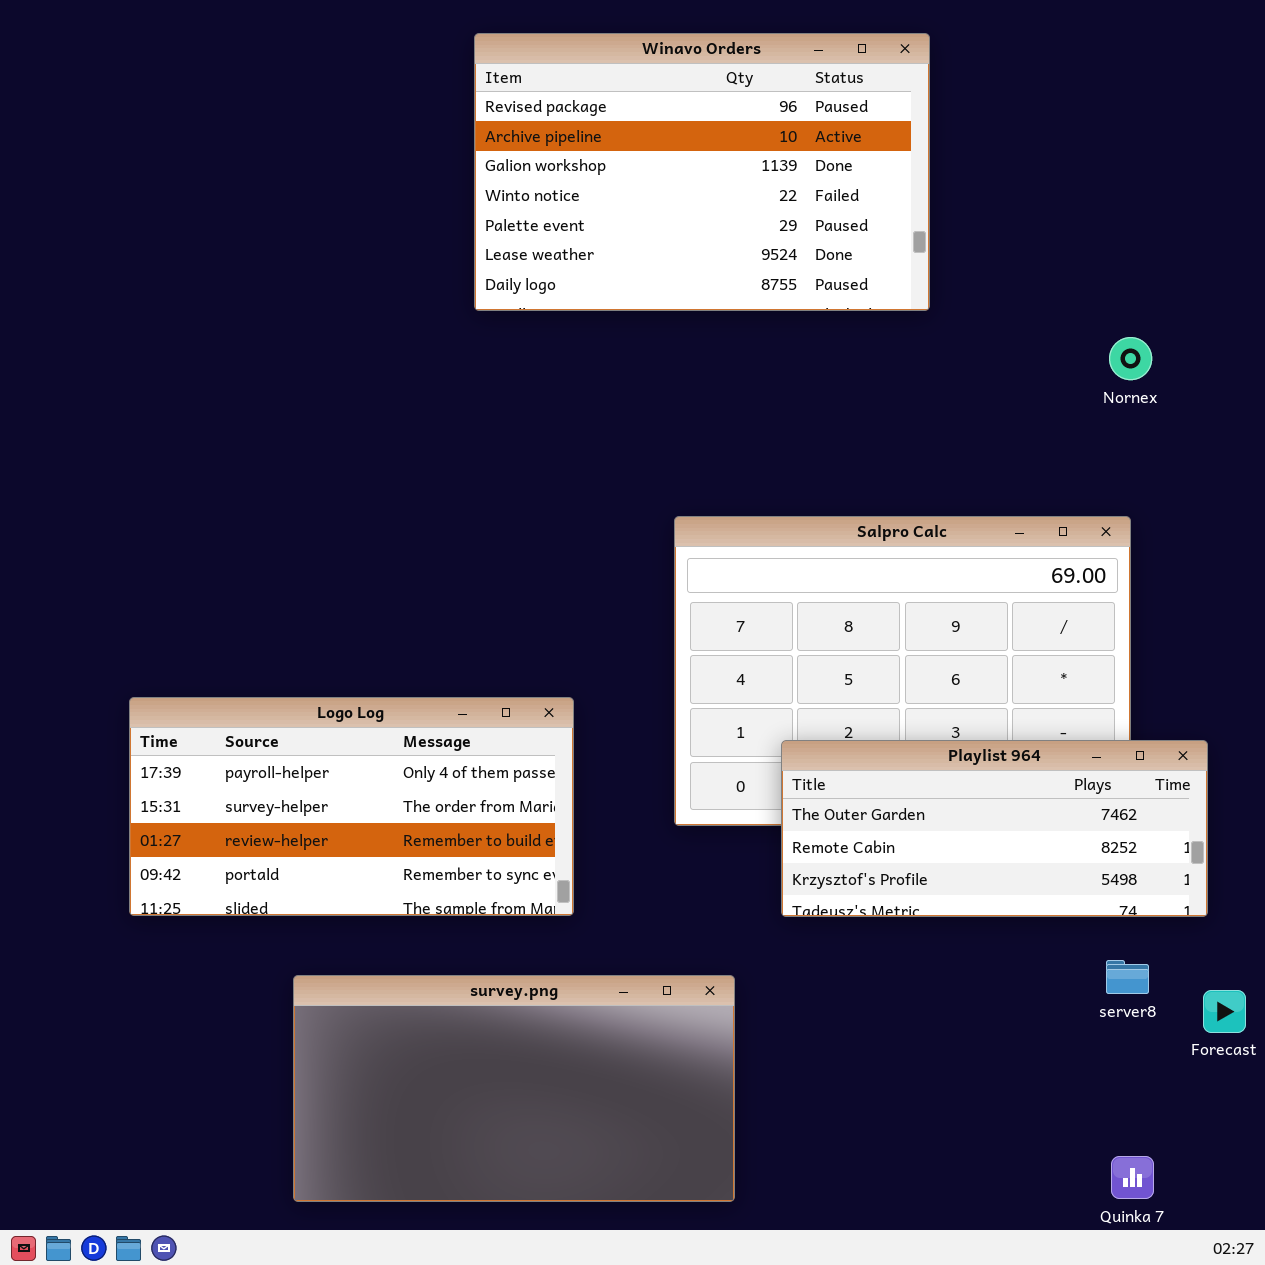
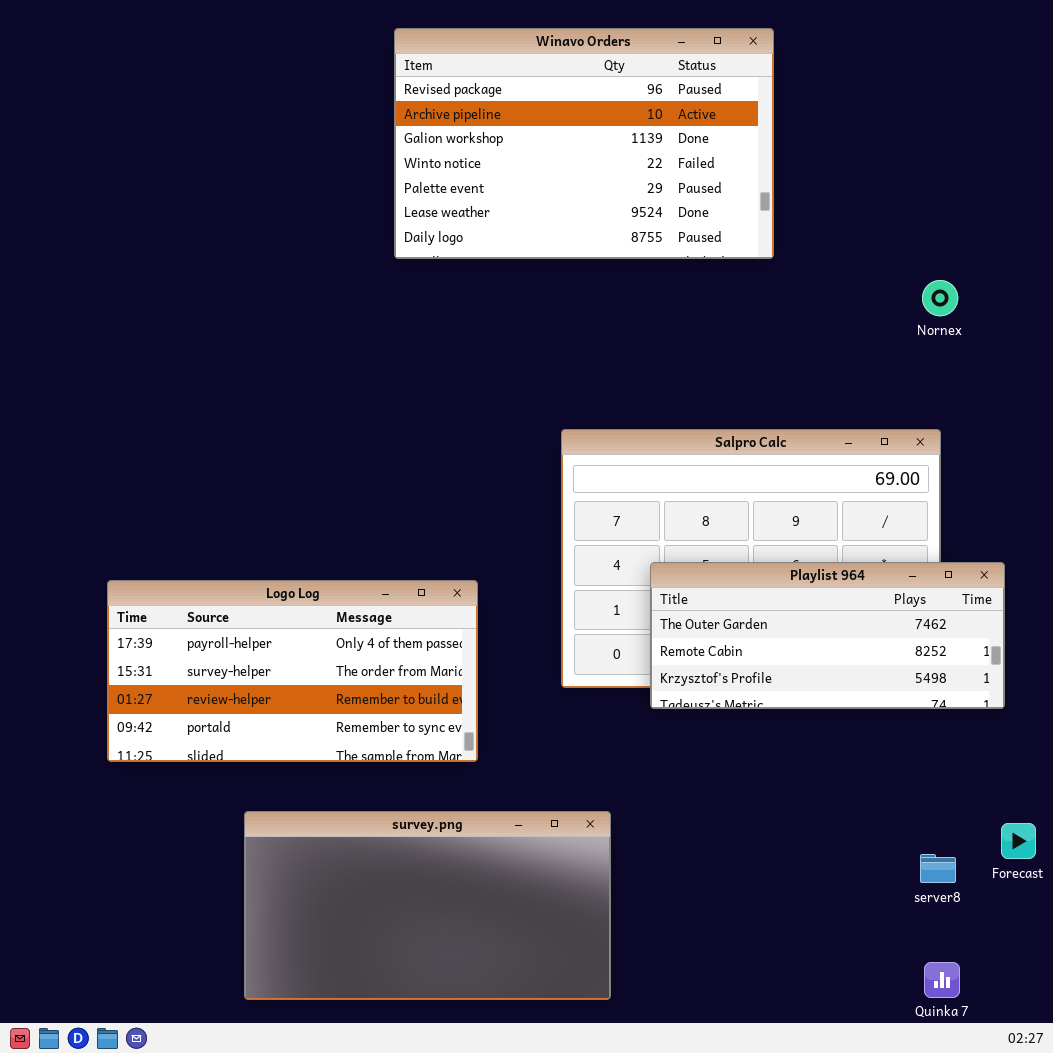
Playlist 964: [781,740,1208,917] -> [650,562,1005,709], moved
server8: [1106,960,1149,994] -> [920,854,956,883], moved

